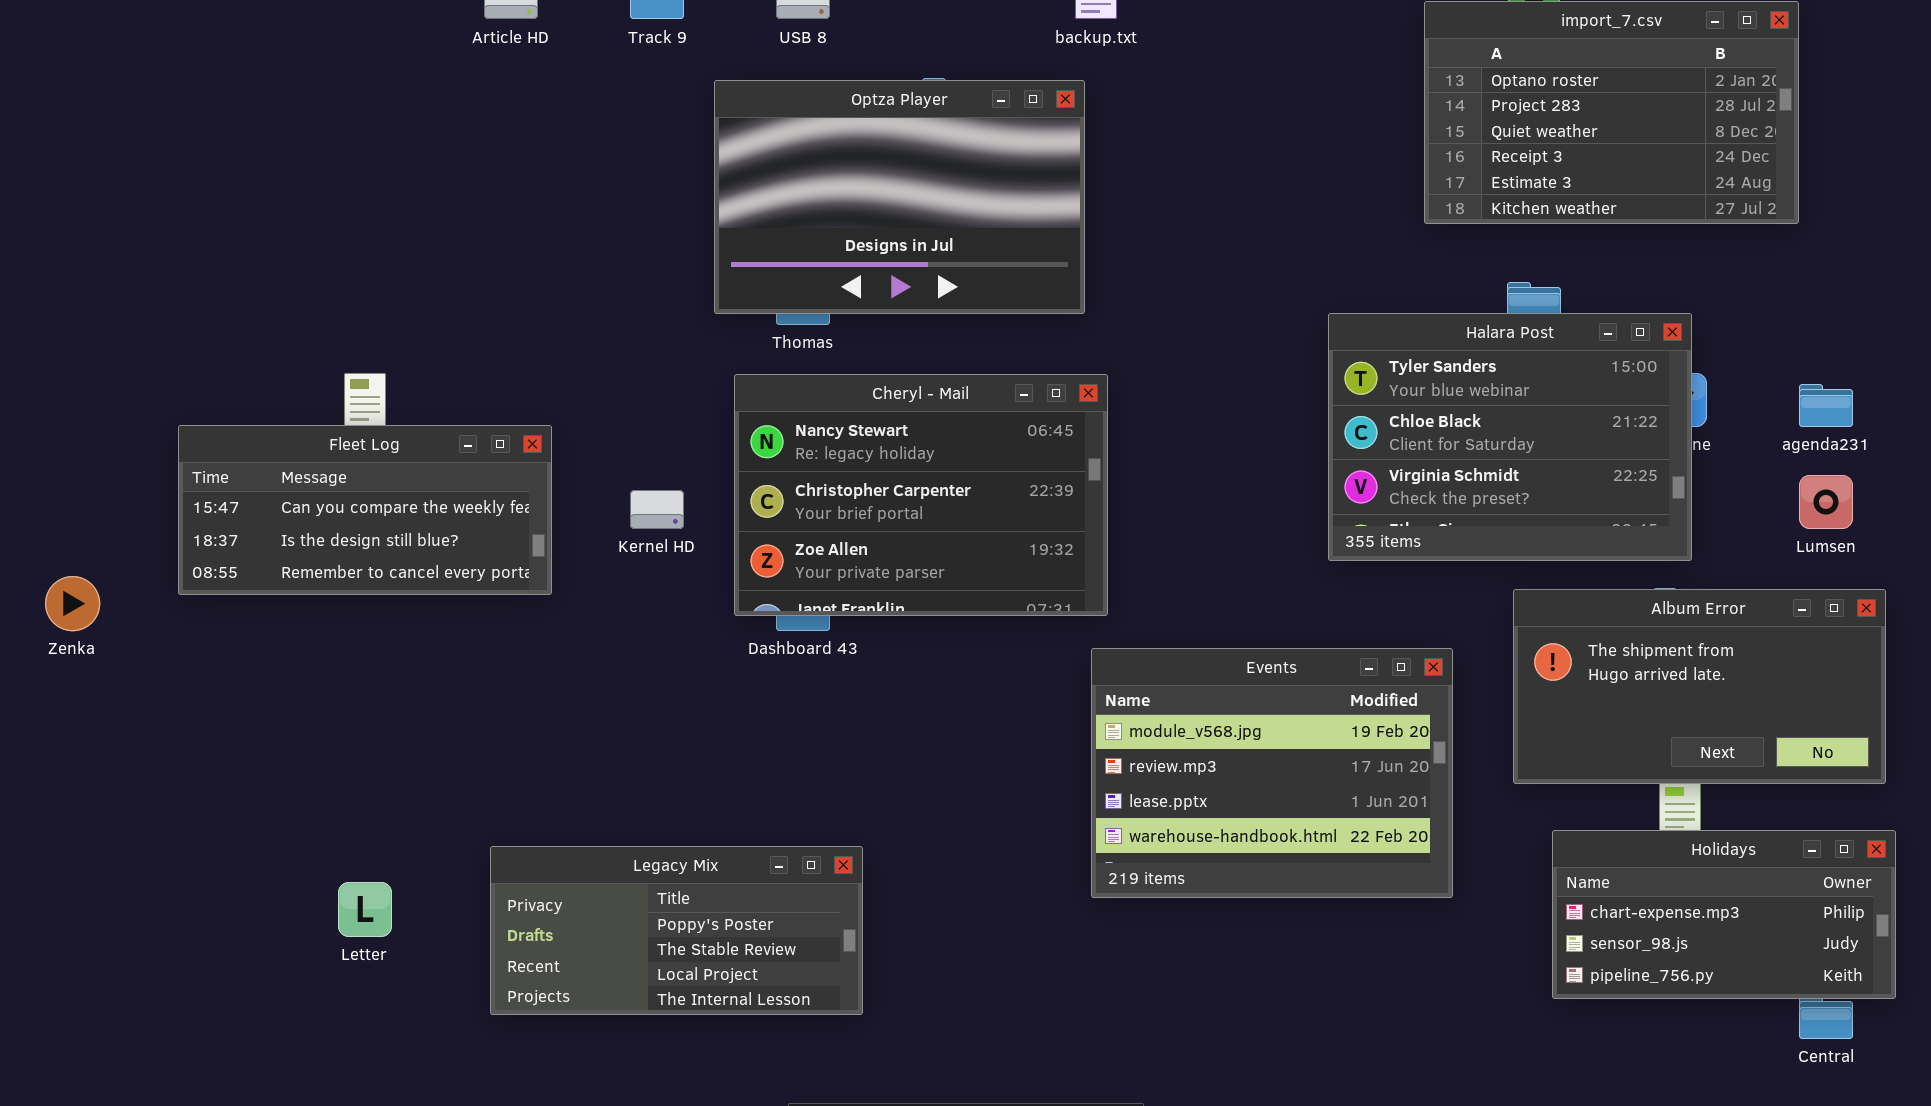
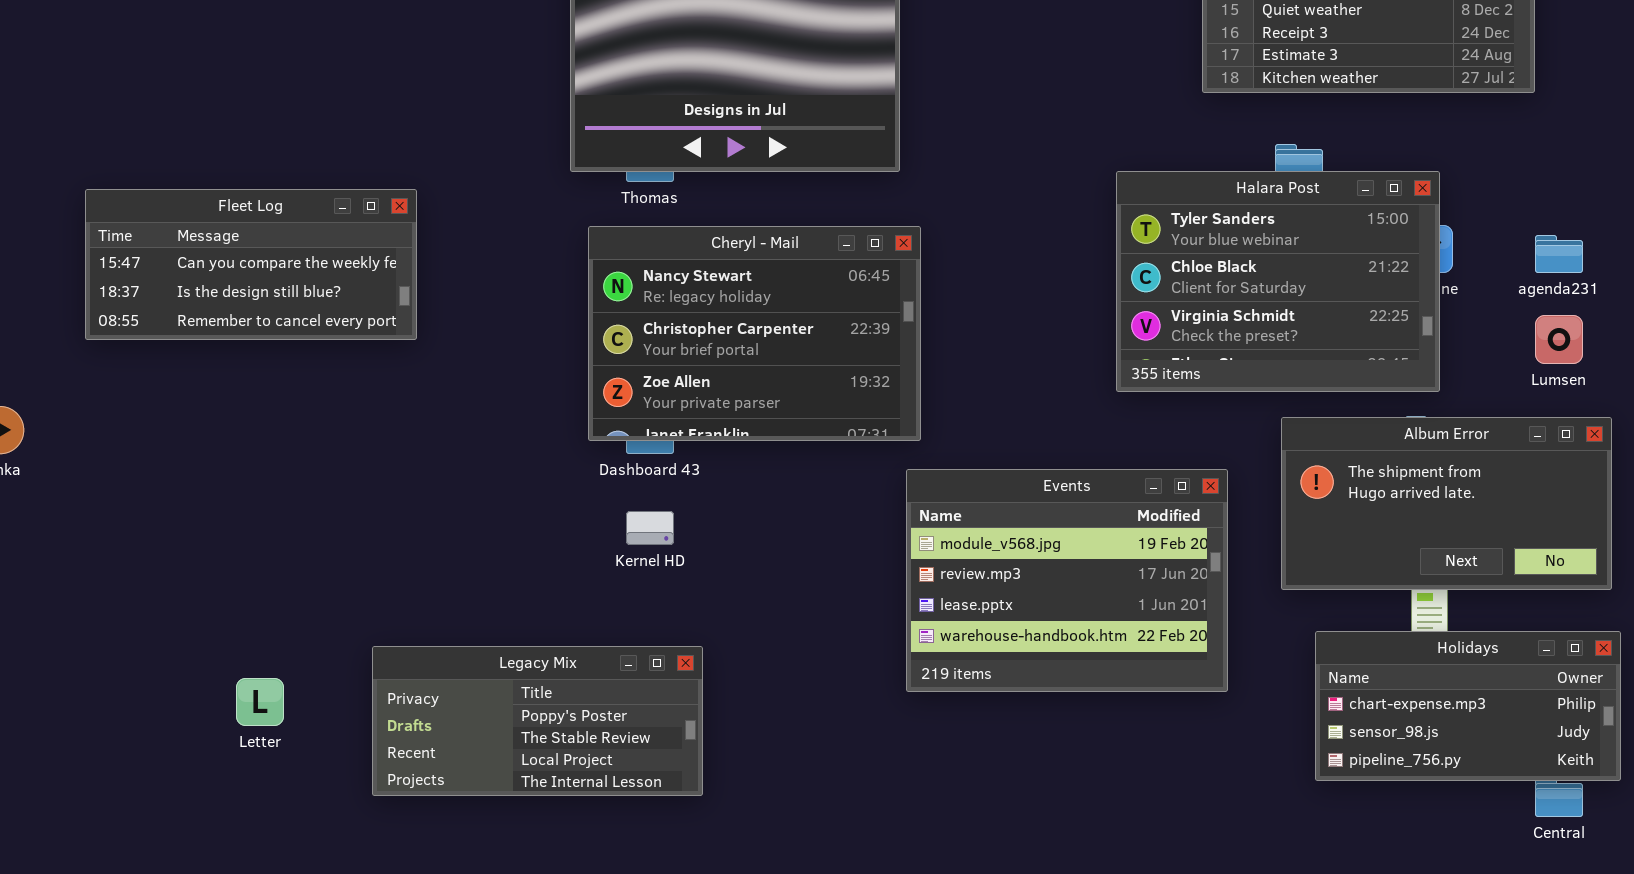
Fleet Log: [178,425,552,595] -> [85,189,417,340], moved
Kernel HD: [630,490,684,529] -> [626,511,674,545], moved

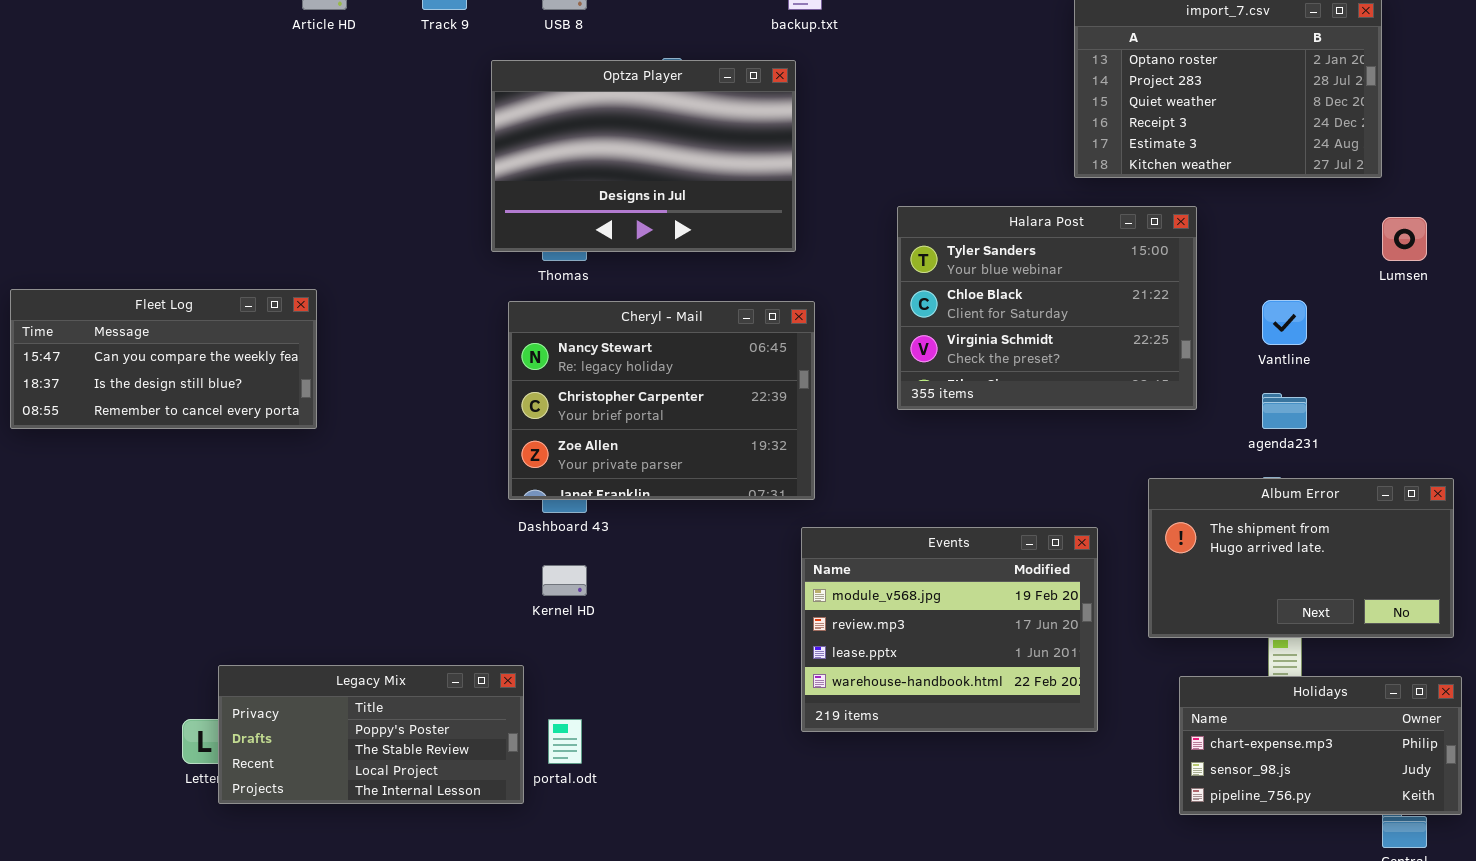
Halara Post: [1116,171,1440,392] -> [897,206,1197,410], moved
Fleet Log: [85,189,417,340] -> [10,289,317,429], moved
agenda231: [1535,235,1583,273] -> [1262,393,1307,429], moved
Lumsen: [1535,315,1583,364] -> [1382,217,1427,261], moved
Legacy Mix: [372,646,703,796] -> [218,665,524,804], moved

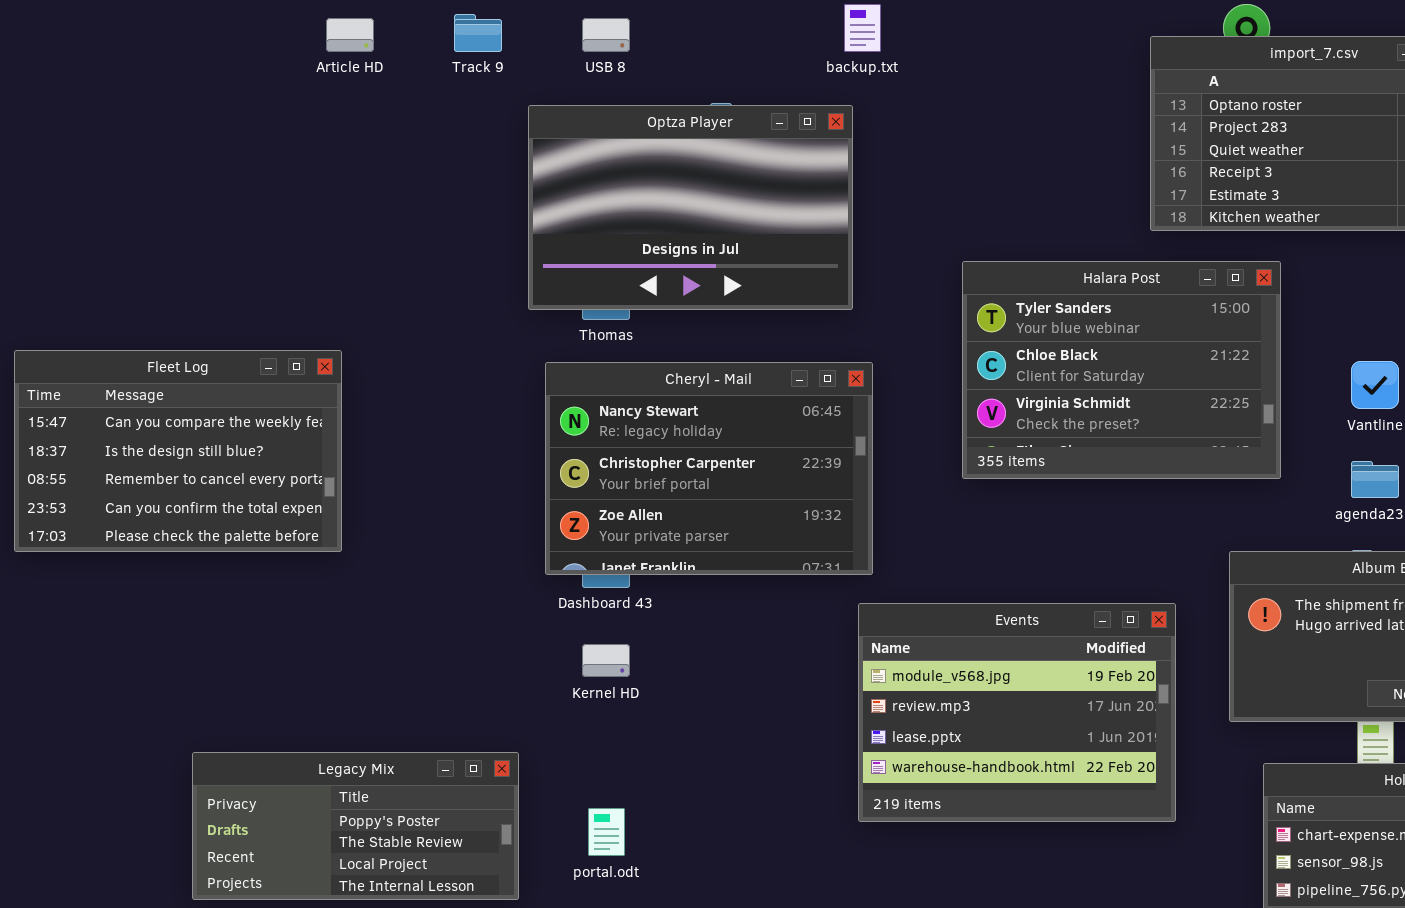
Fleet Log: [10,289,317,429] -> [14,350,342,552], resized
Legacy Mix: [218,665,524,804] -> [192,752,519,900], moved

